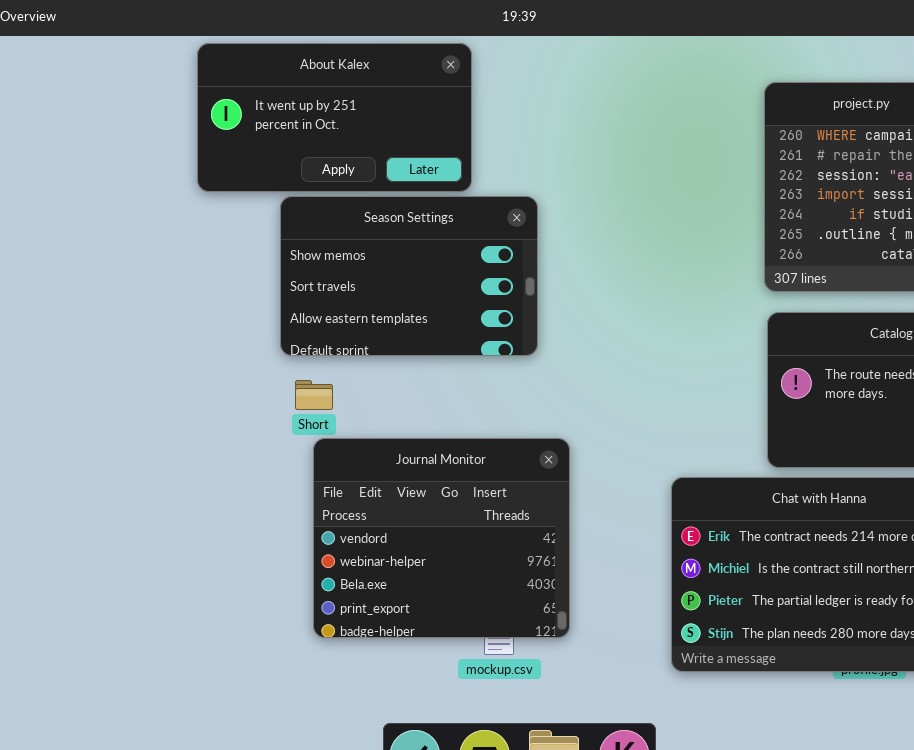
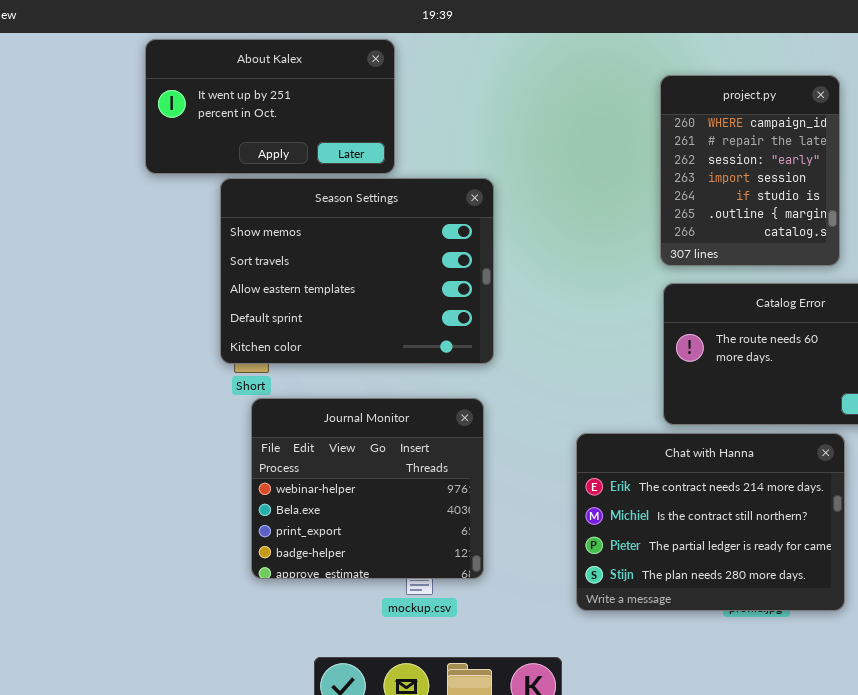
Season Settings: [280,196,538,356] -> [220,178,494,364], resized
Journal Monitor: [313,438,570,638] -> [251,398,484,579], scrolled down 1 row

